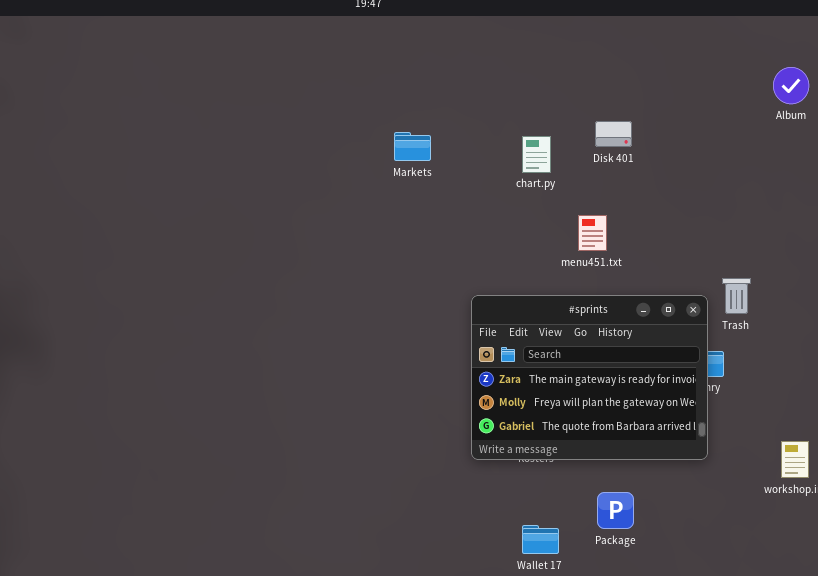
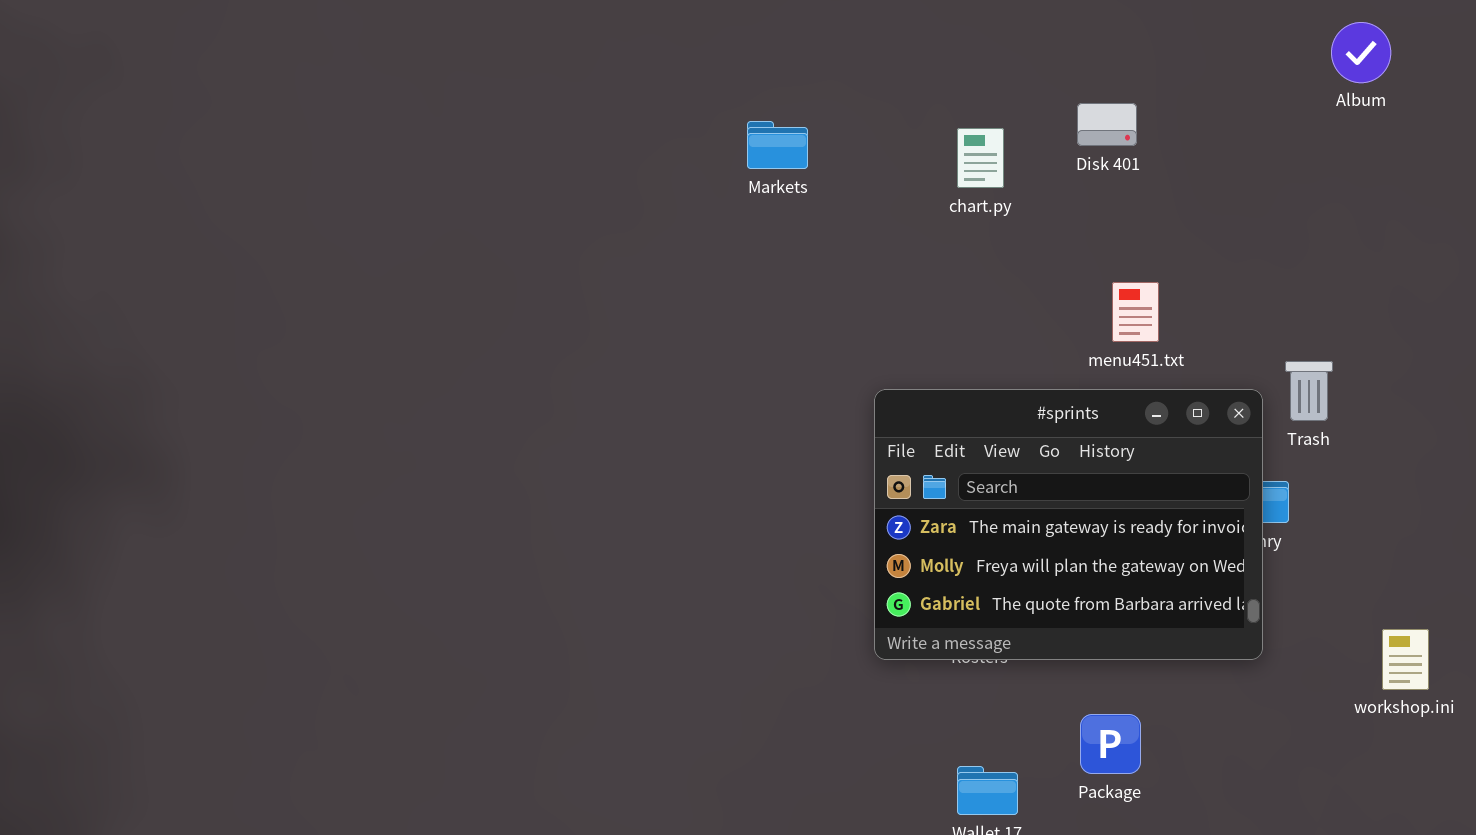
Album: [773,67,809,104] -> [1331,22,1391,83], moved
menu451.txt: [578,215,607,251] -> [1112,282,1159,342], moved

